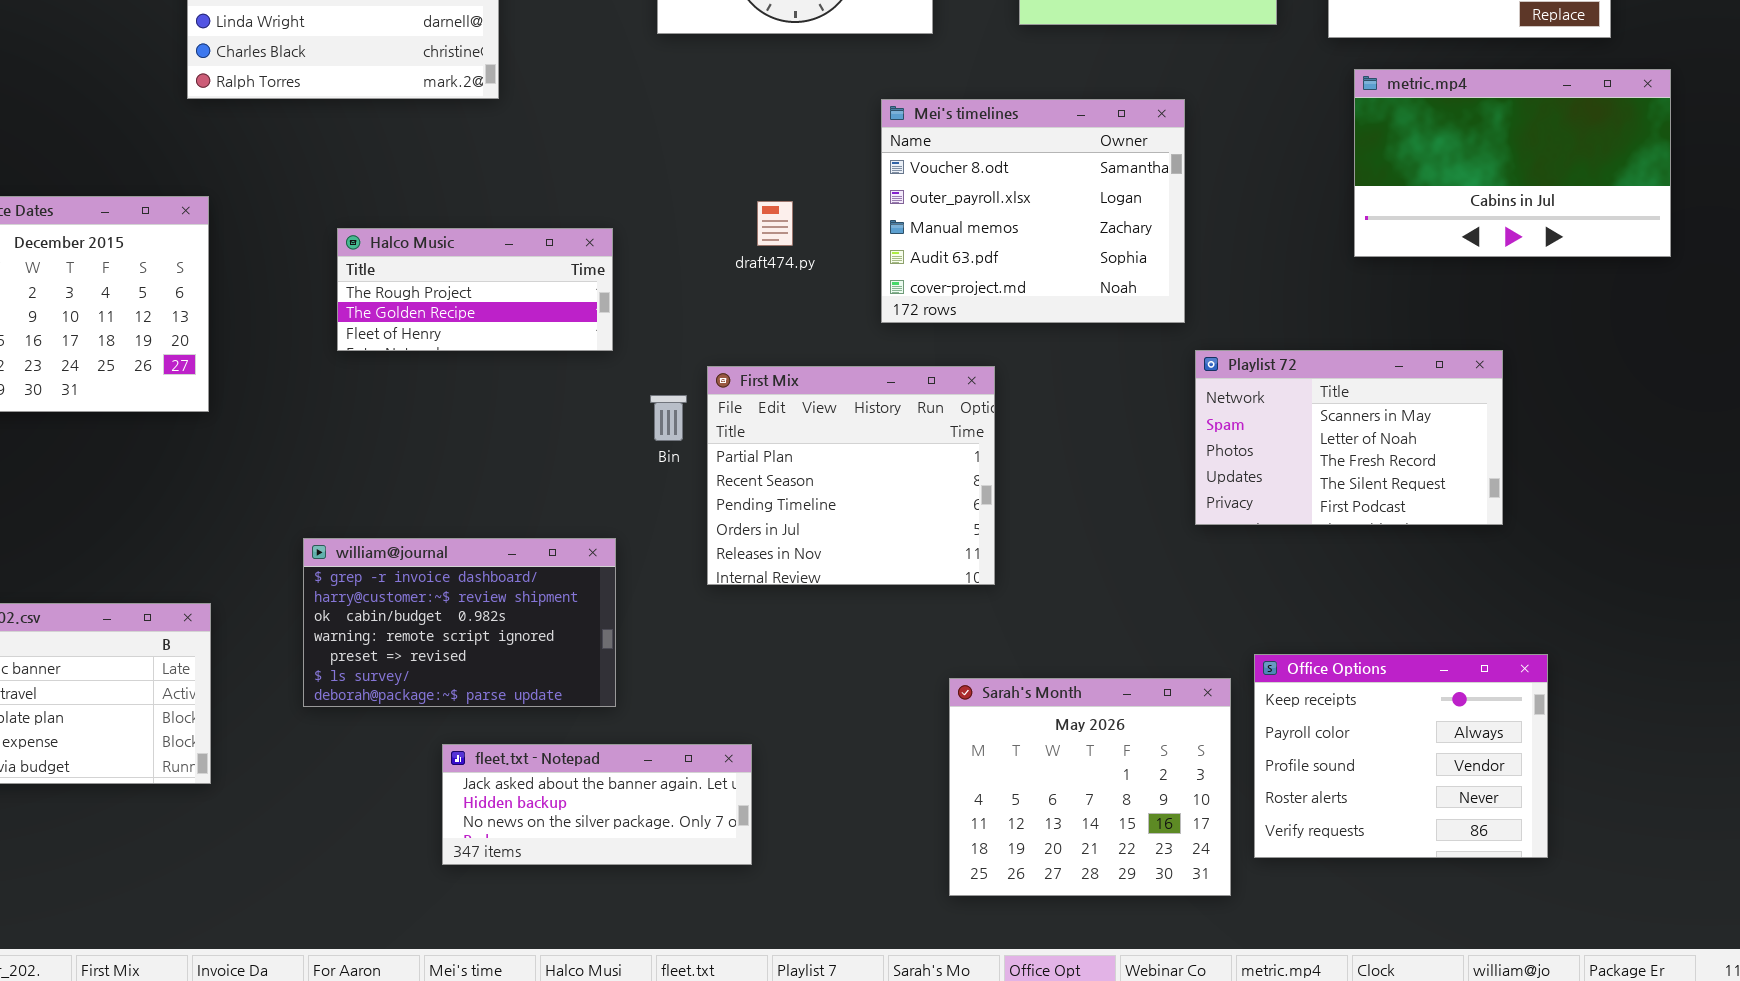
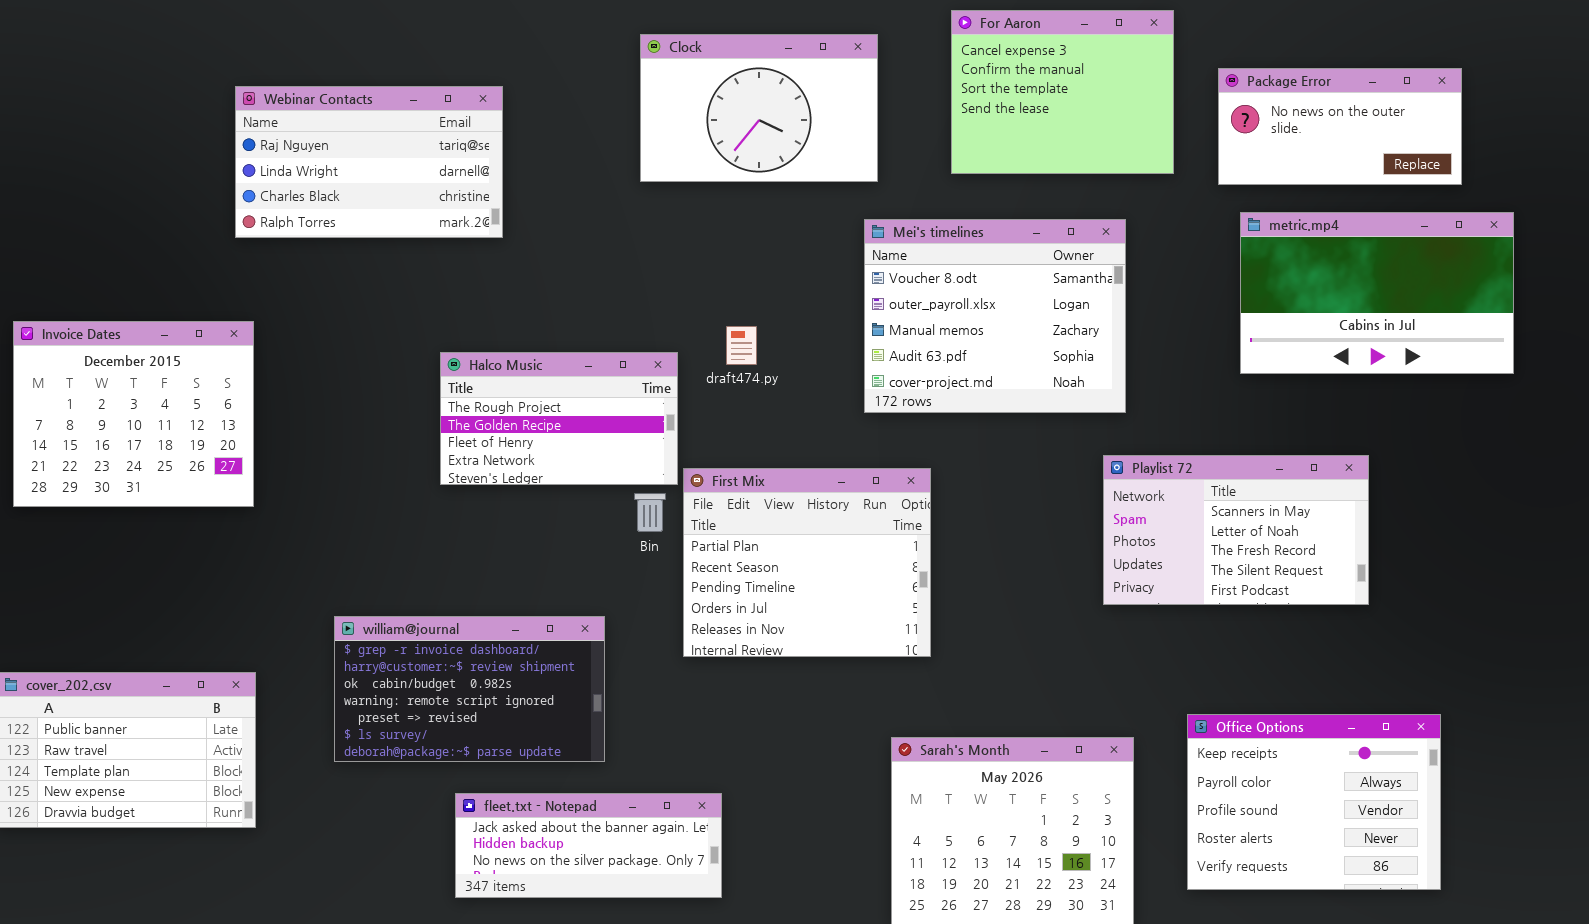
Mei's timelines: [881,99,1185,323] -> [864,219,1126,413], moved
Halco Music: [337,228,613,351] -> [440,352,678,485], moved, resized
Office Options: [1254,654,1548,858] -> [1187,714,1441,890], moved

